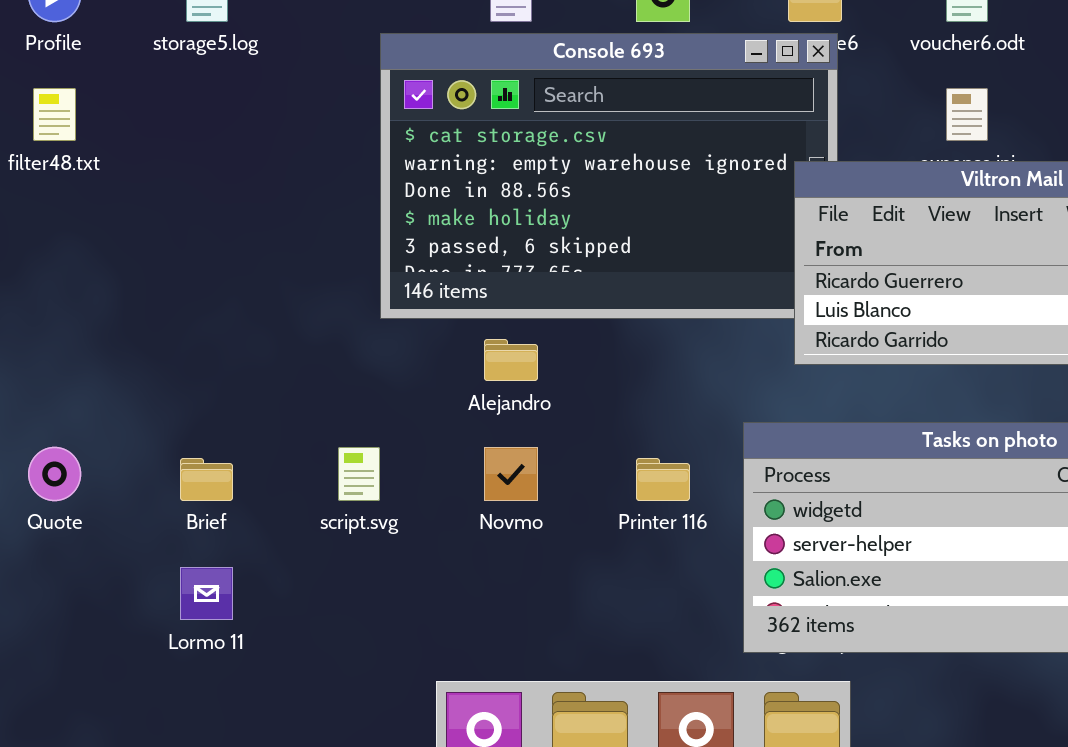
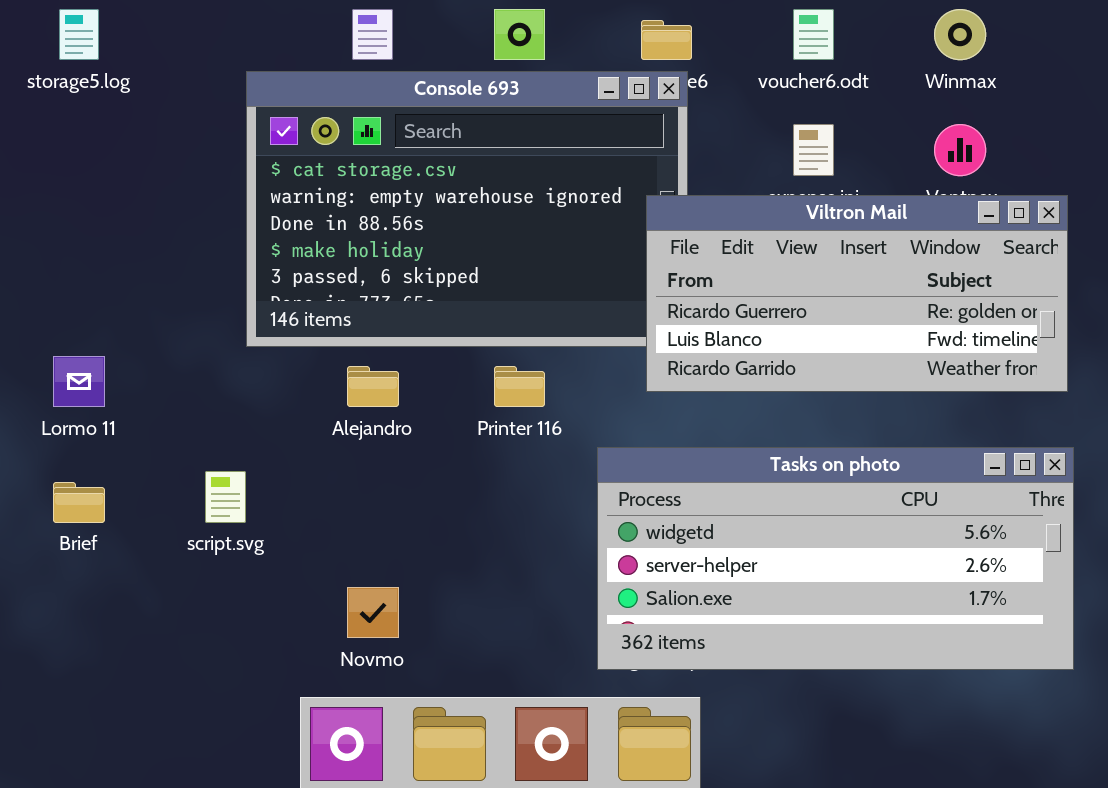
Novmo: [484,447,538,501] -> [347,587,399,638], moved
Printer 116: [636,458,690,501] -> [494,366,545,407], moved
Lormo 11: [180,567,233,620] -> [53,356,105,407], moved

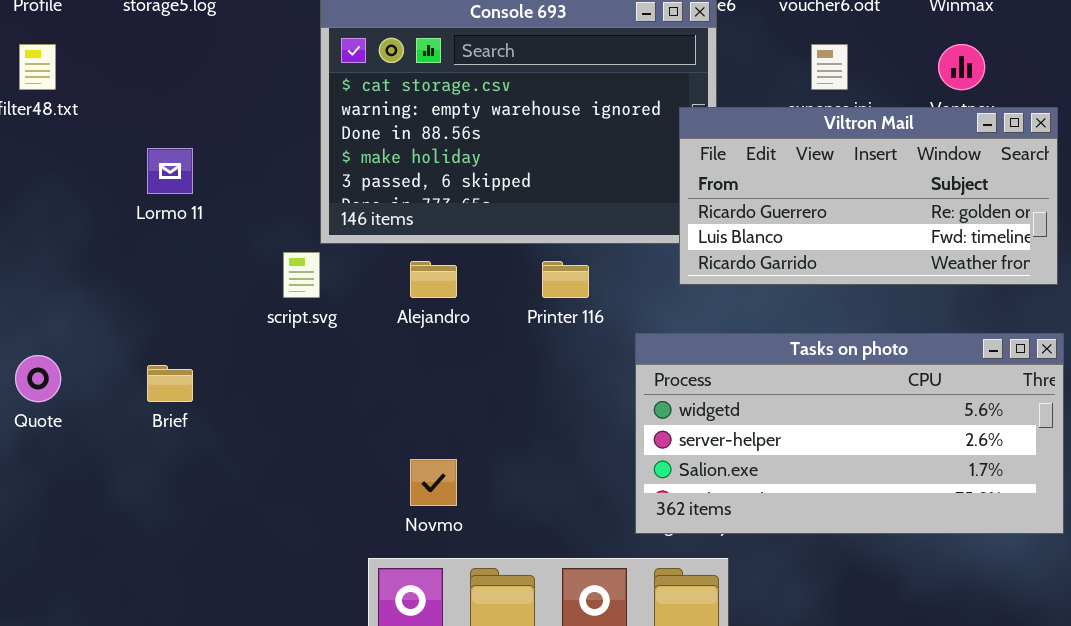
Lormo 11: [53,356,105,407] -> [147,148,193,194], moved
script.svg: [205,471,246,523] -> [283,252,320,298], moved

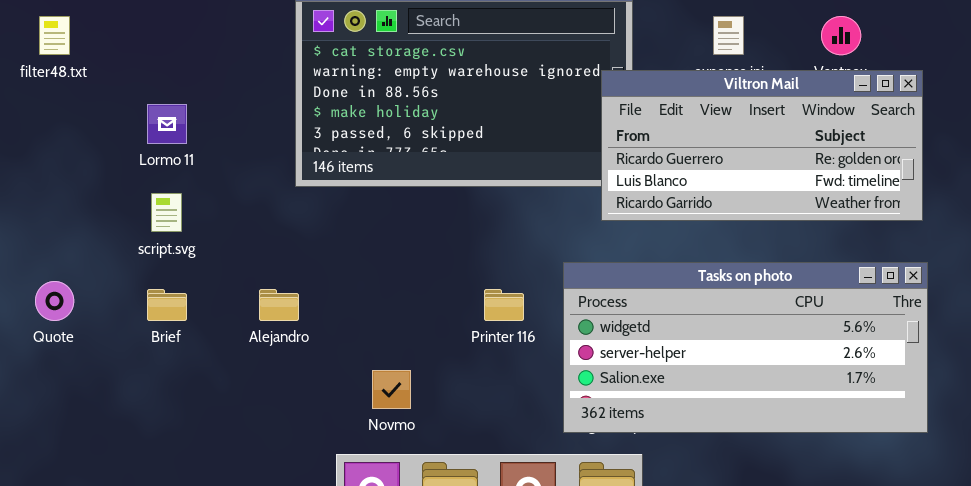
script.svg: [283,252,320,298] -> [151,193,182,232], moved
Alejandro: [410,261,457,298] -> [259,289,299,321], moved
Printer 116: [542,261,589,298] -> [484,289,524,321], moved

